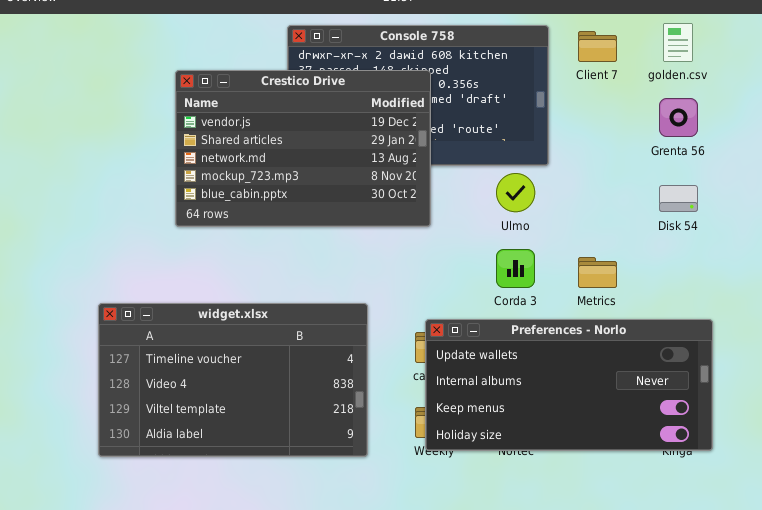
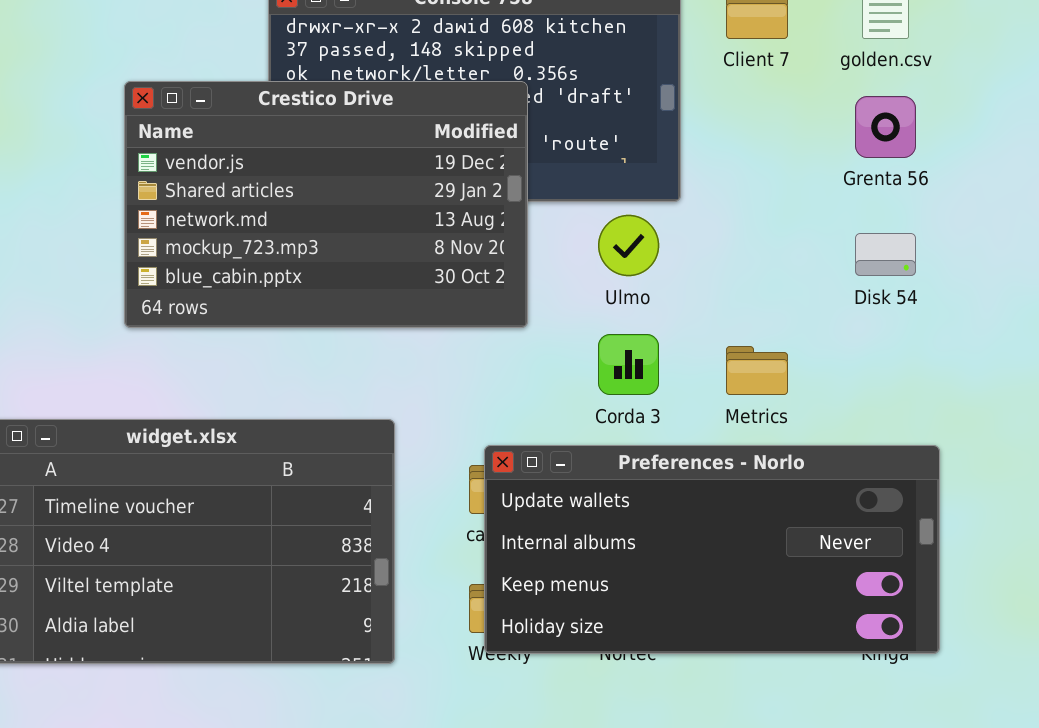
Crestico Drive: [175,70,431,227] -> [124,81,528,328], moved

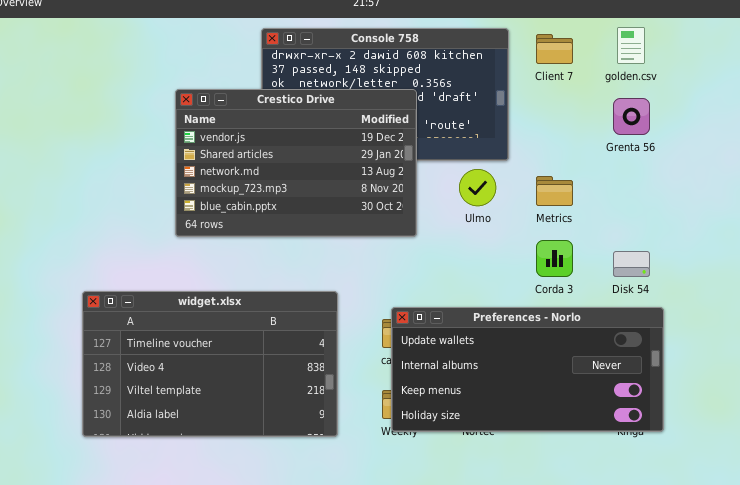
Disk 54: [855,233,916,276] -> [613,251,650,277], moved
Corda 3: [598,334,659,395] -> [536,240,573,277], moved
Metrics: [726,346,788,395] -> [536,176,573,206], moved

